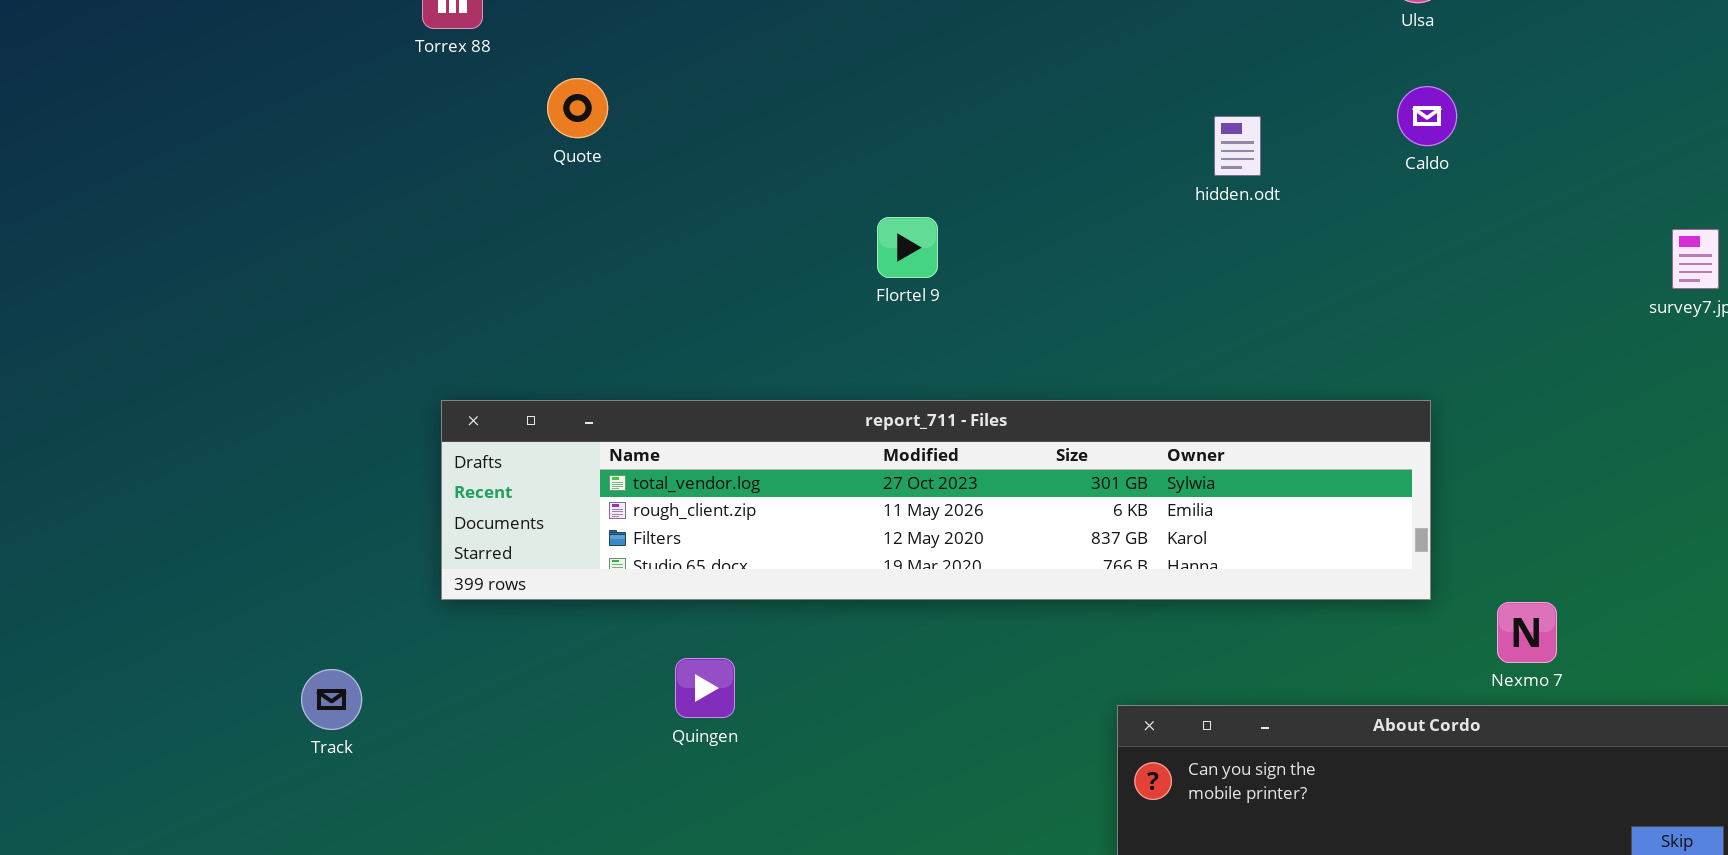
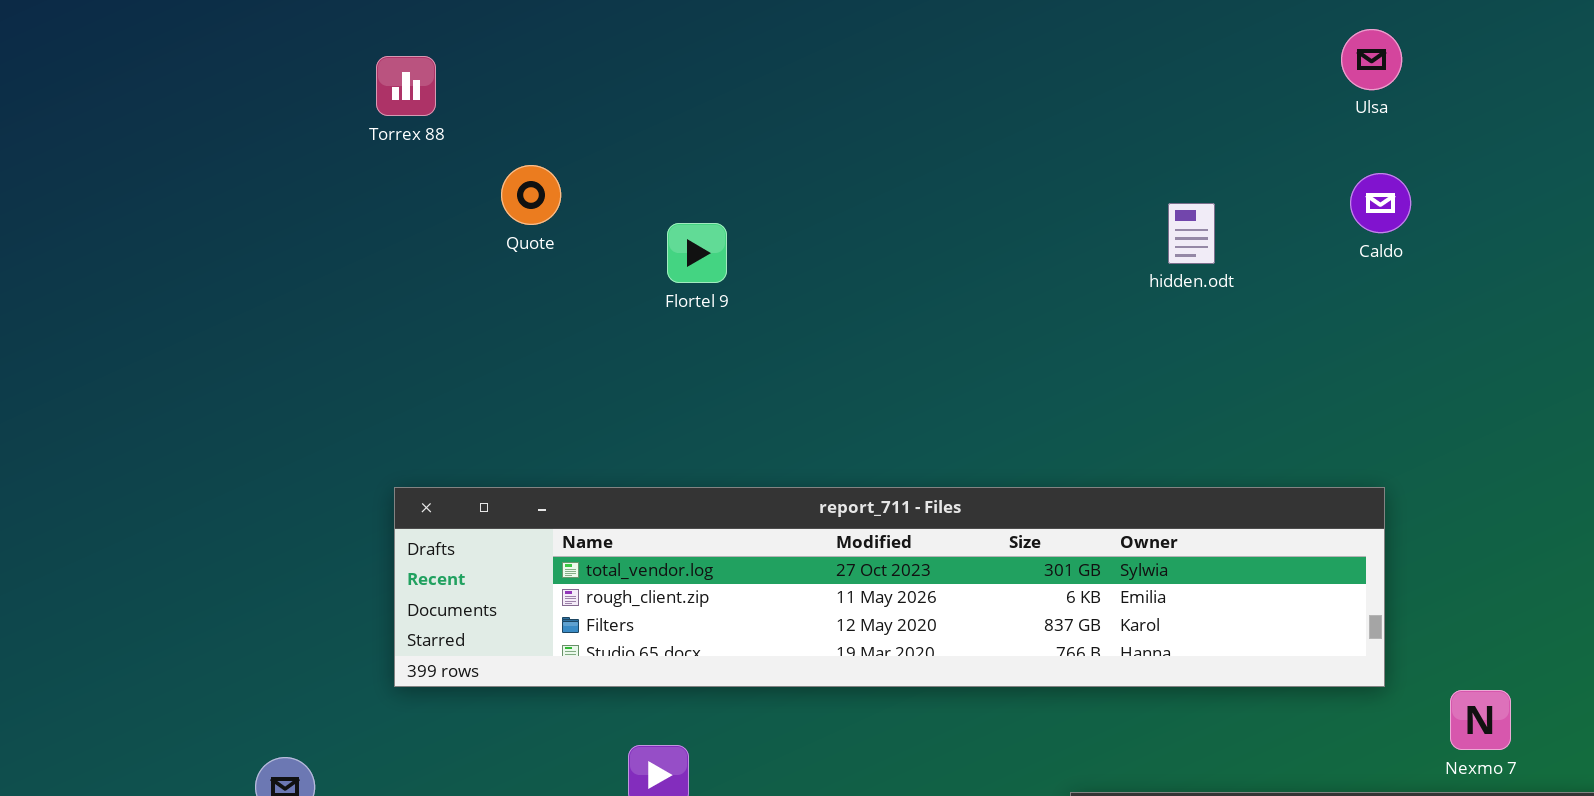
Flortel 9: [877,217,938,278] -> [667,223,727,283], moved

